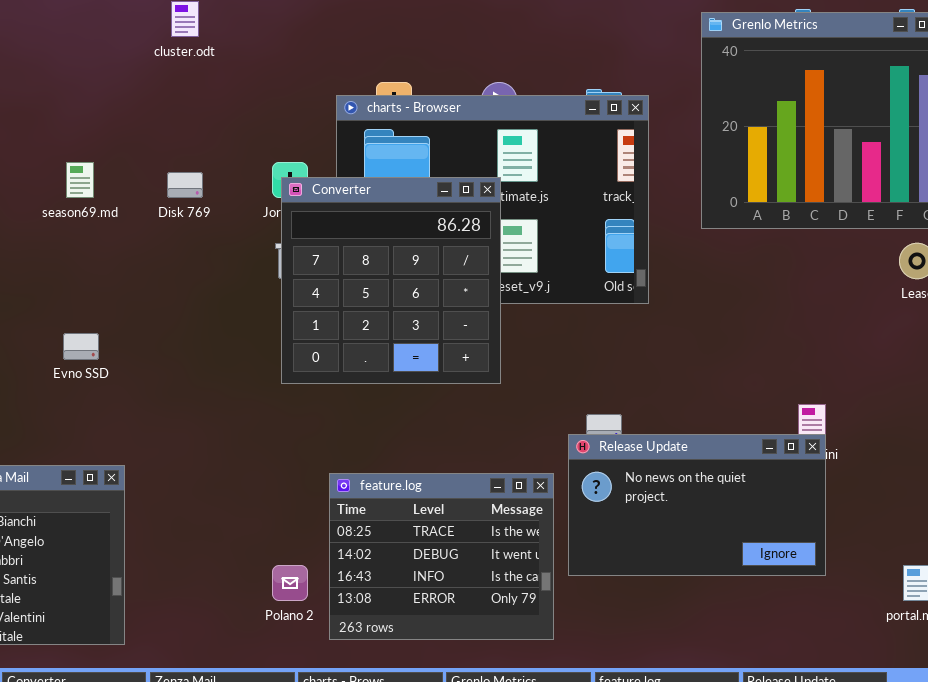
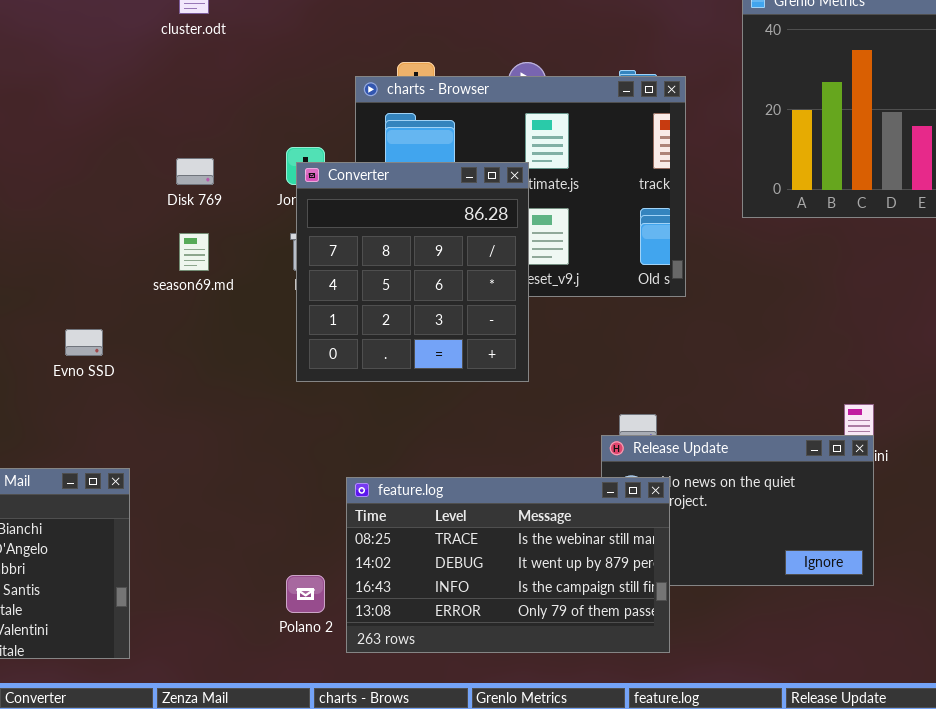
season69.md: [66,162,94,198] -> [179,233,209,271], moved
feature.log: [329,473,554,640] -> [346,477,670,653], resized

